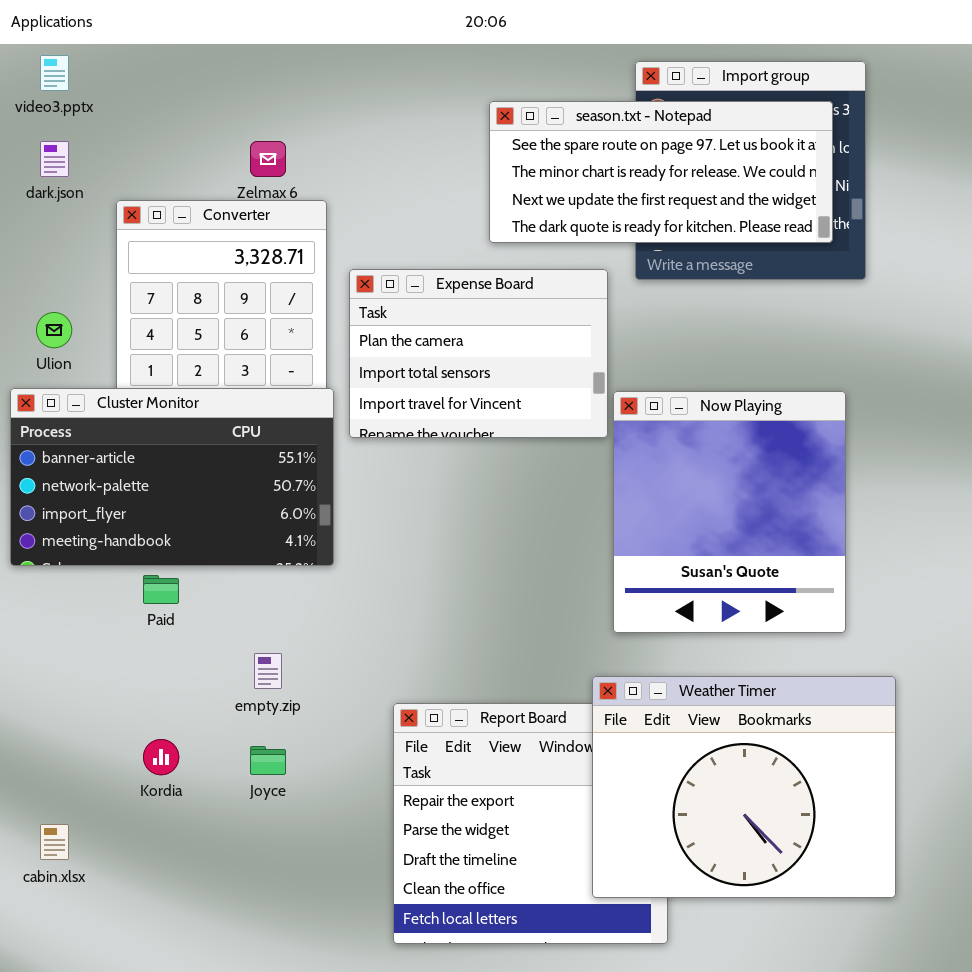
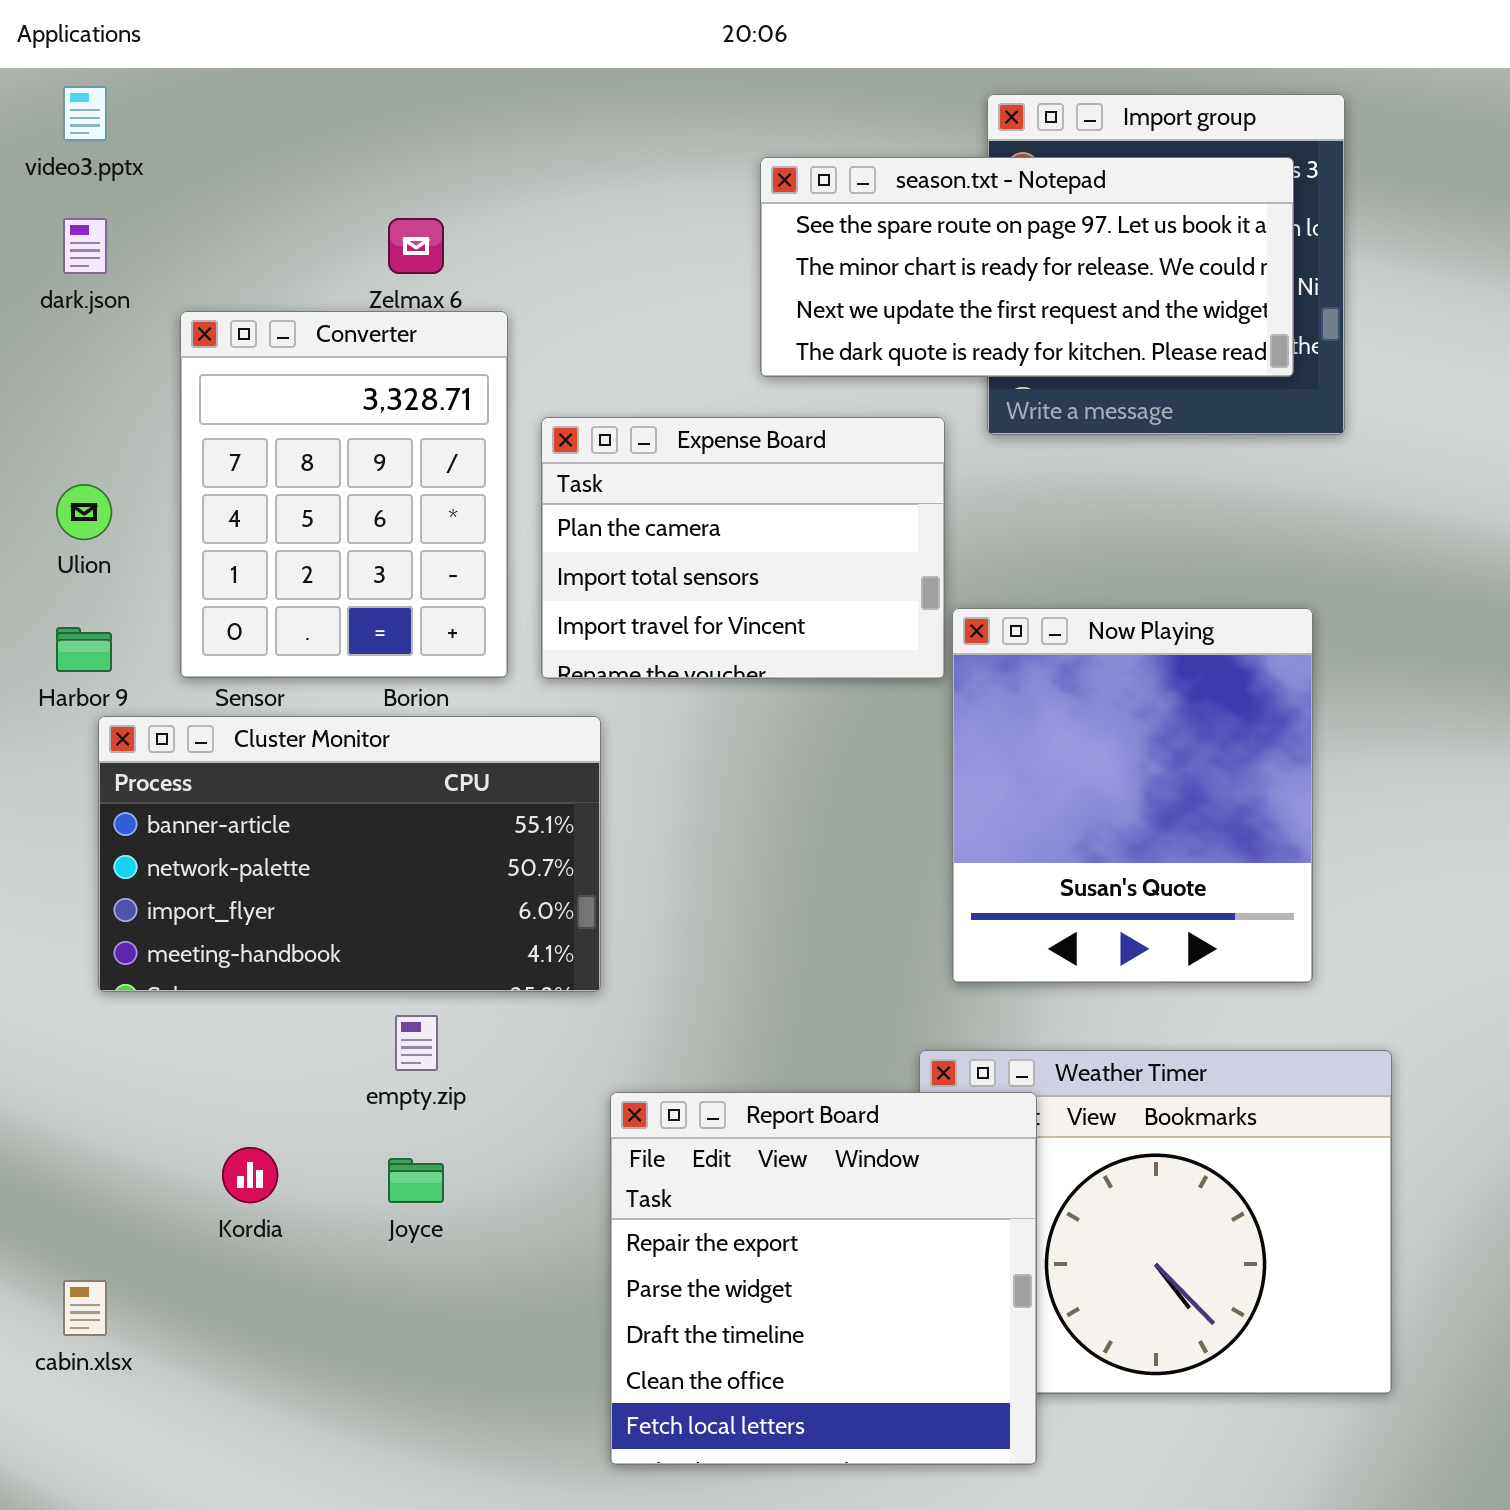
Cluster Monitor: [10,388,334,566] -> [98,716,601,992], moved
Report Board: [393,703,668,944] -> [610,1092,1037,1465], raised

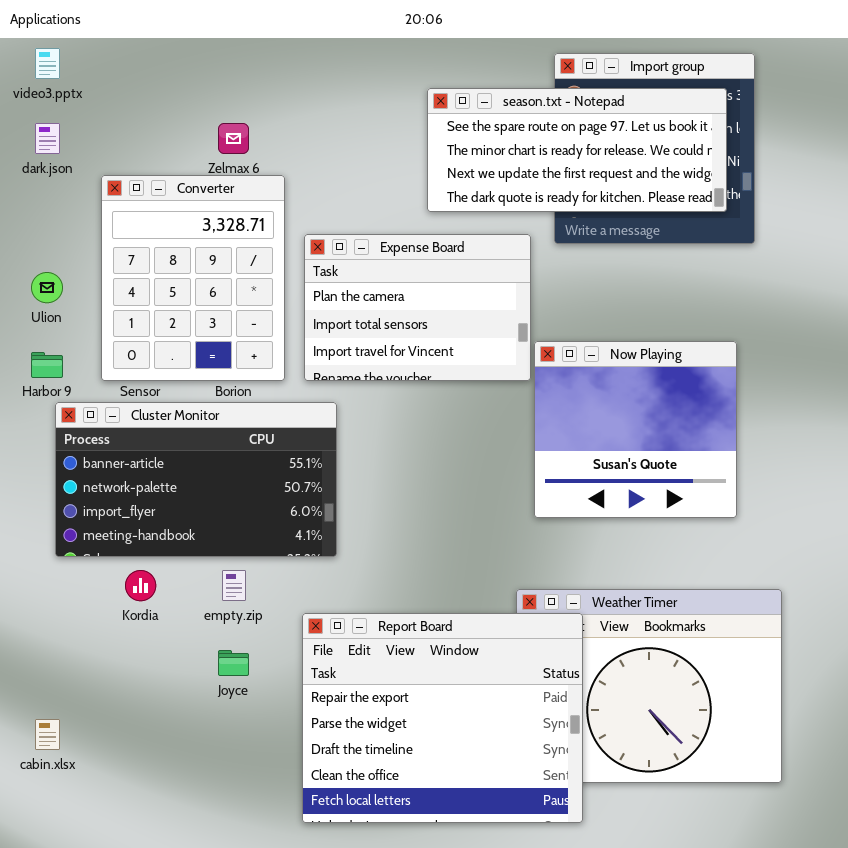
Now Playing: [952,608,1313,983] -> [534,341,737,518], resized
Report Board: [610,1092,1037,1465] -> [302,613,583,823], resized
Kordia: [222,1147,278,1203] -> [125,570,156,601], moved

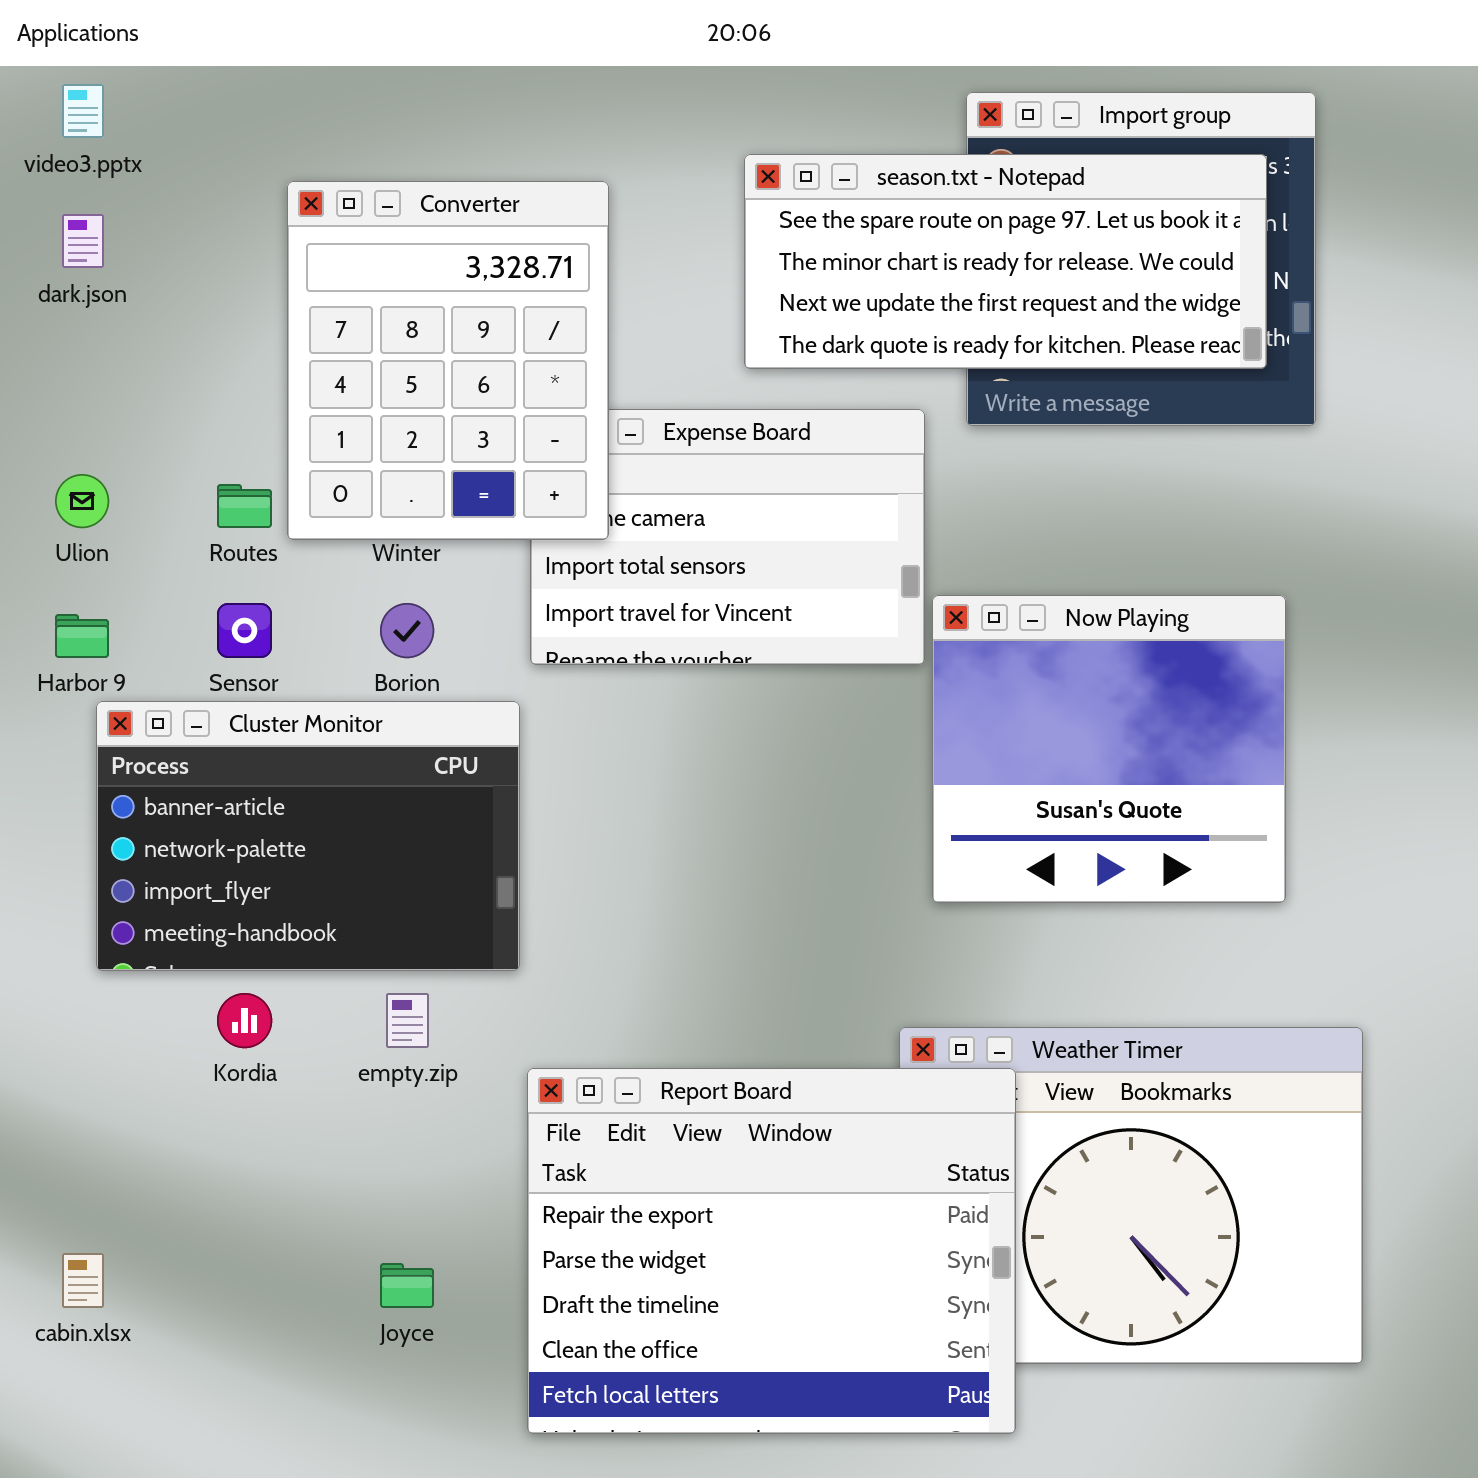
Converter: [101,175,285,381] -> [287,181,609,540], moved
Cluster Monitor: [55,402,337,557] -> [96,701,520,971], resized
Joyce: [218,650,249,676] -> [380,1263,434,1308], moved

